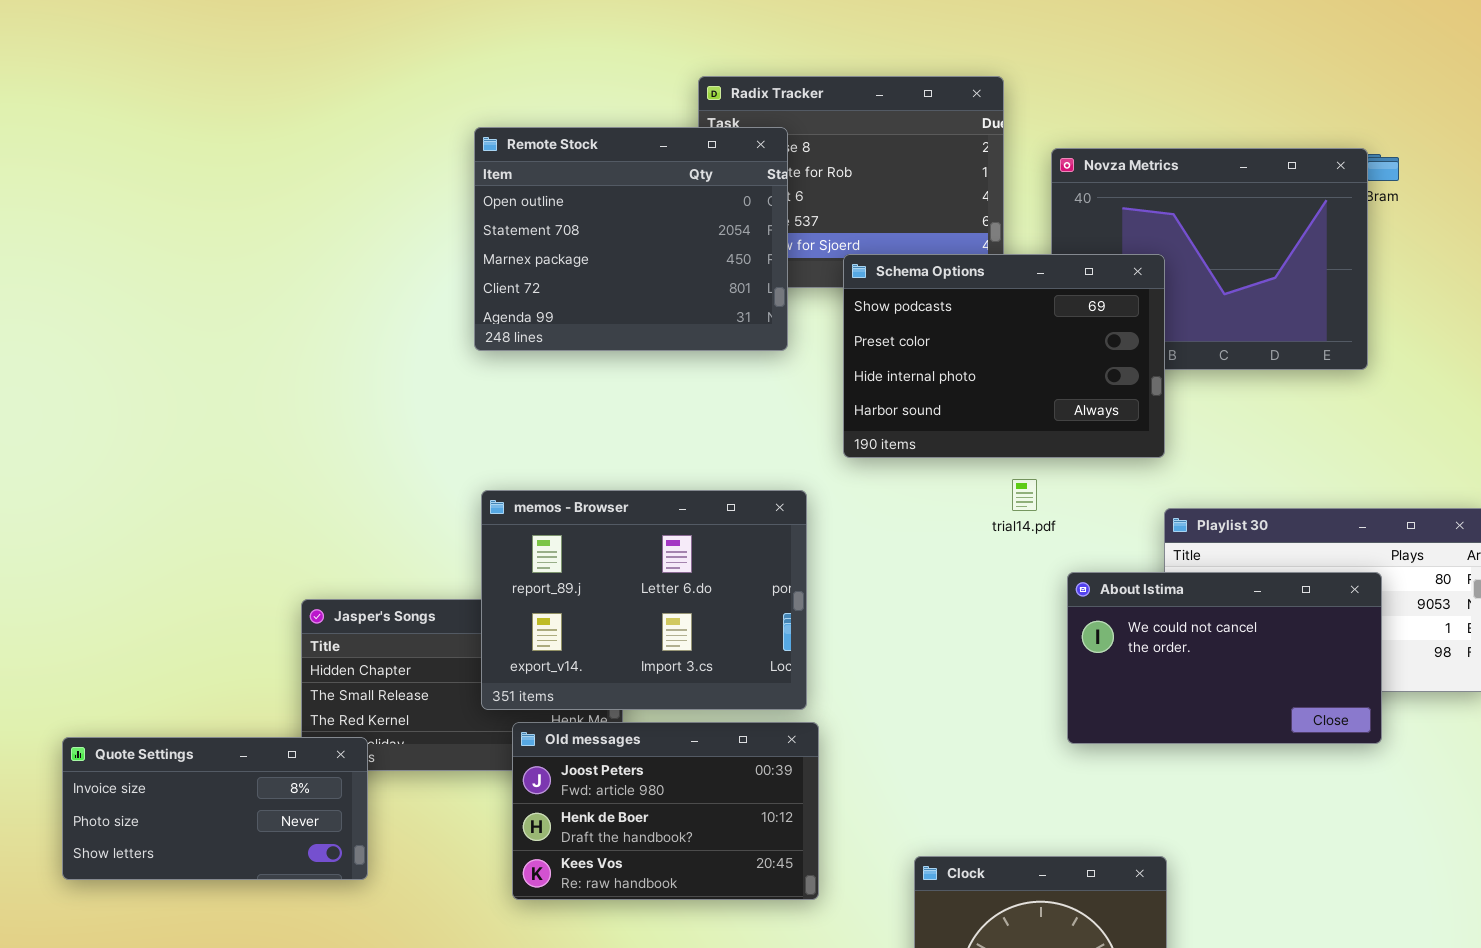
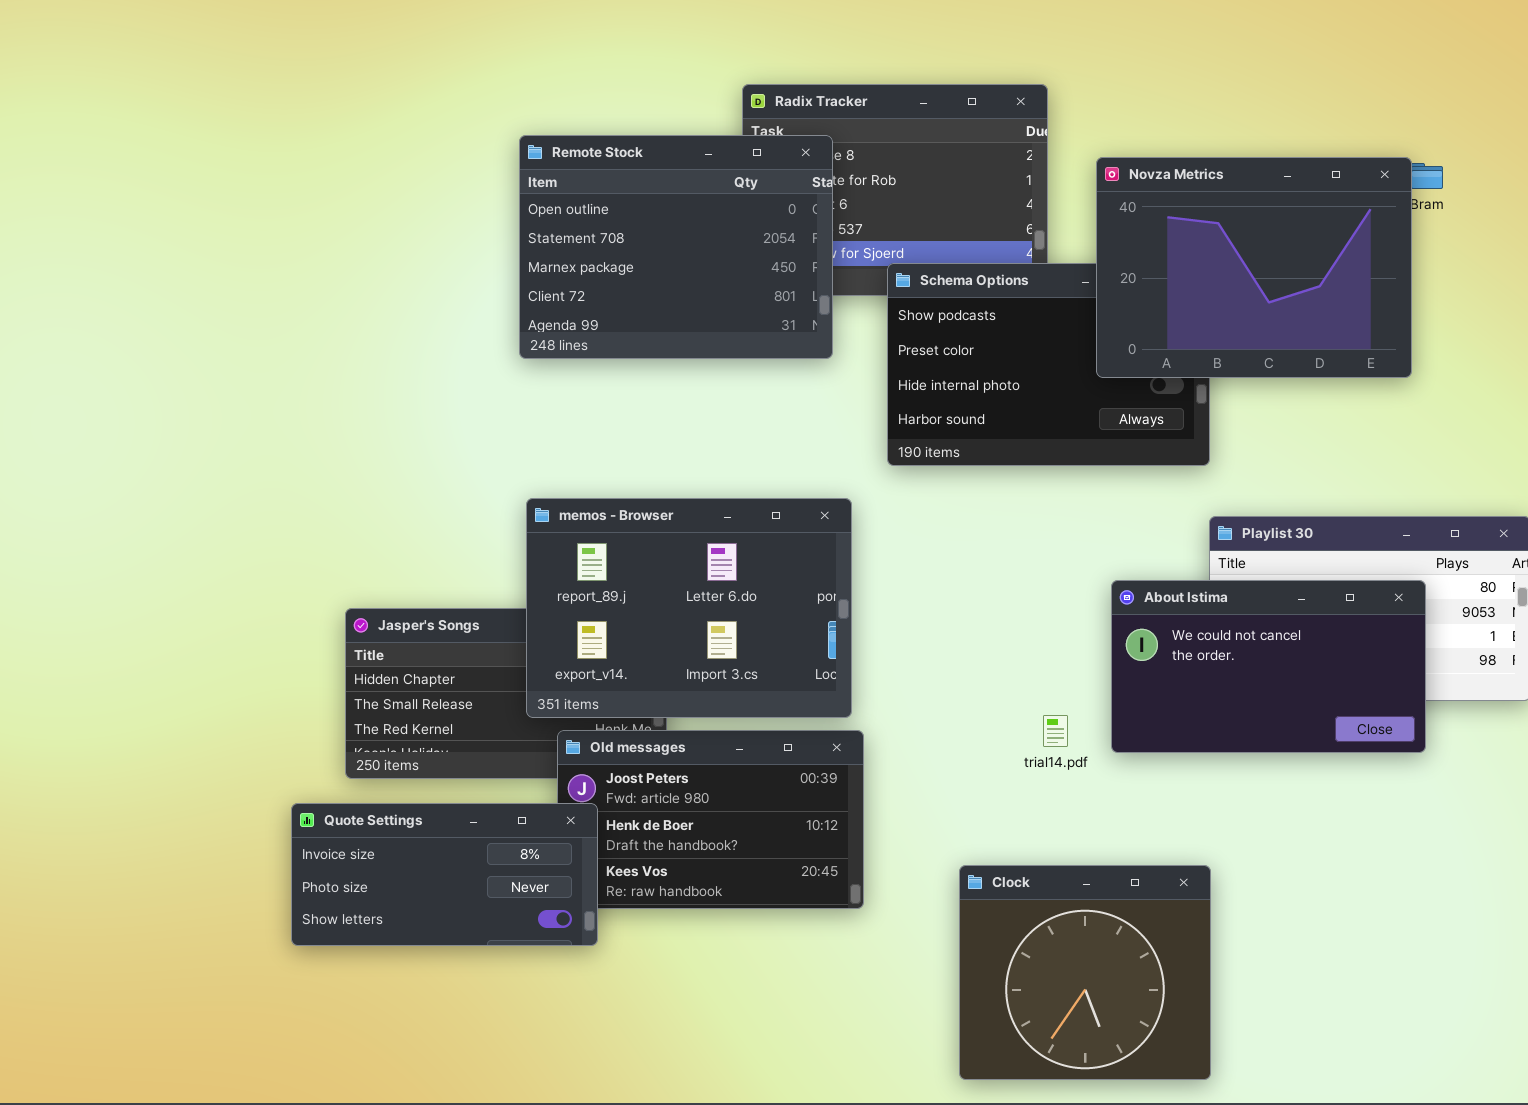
Novza Metrics: [1051,148,1368,370] -> [1096,157,1412,378], raised
trial14.pdf: [1012,479,1037,511] -> [1043,715,1068,747], moved
Quote Settings: [62,737,368,880] -> [291,803,598,946], moved

